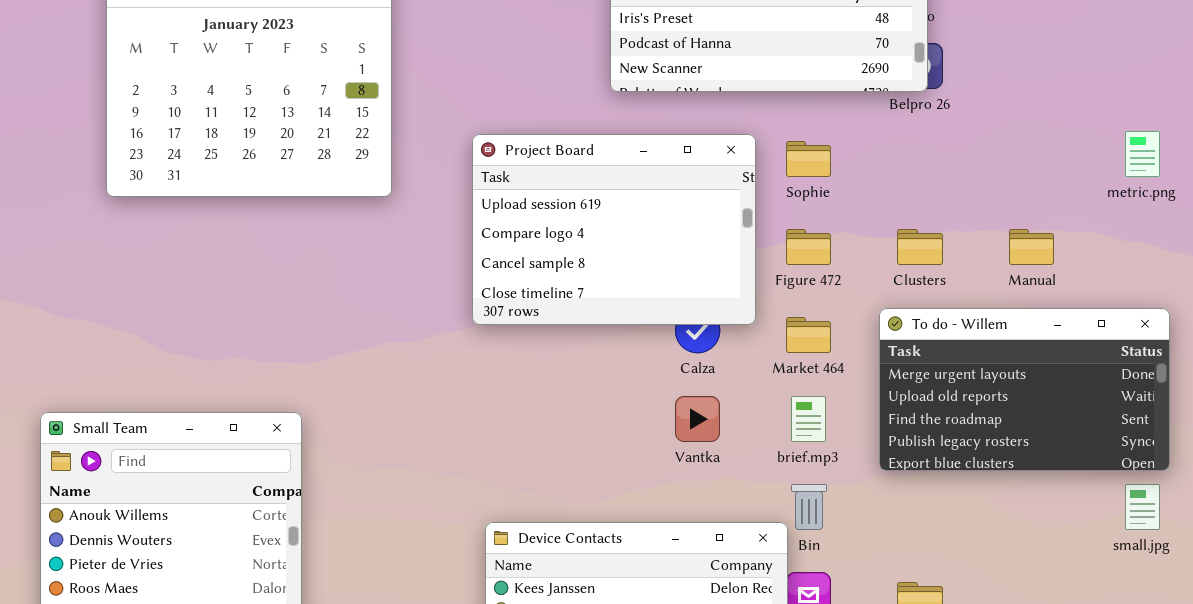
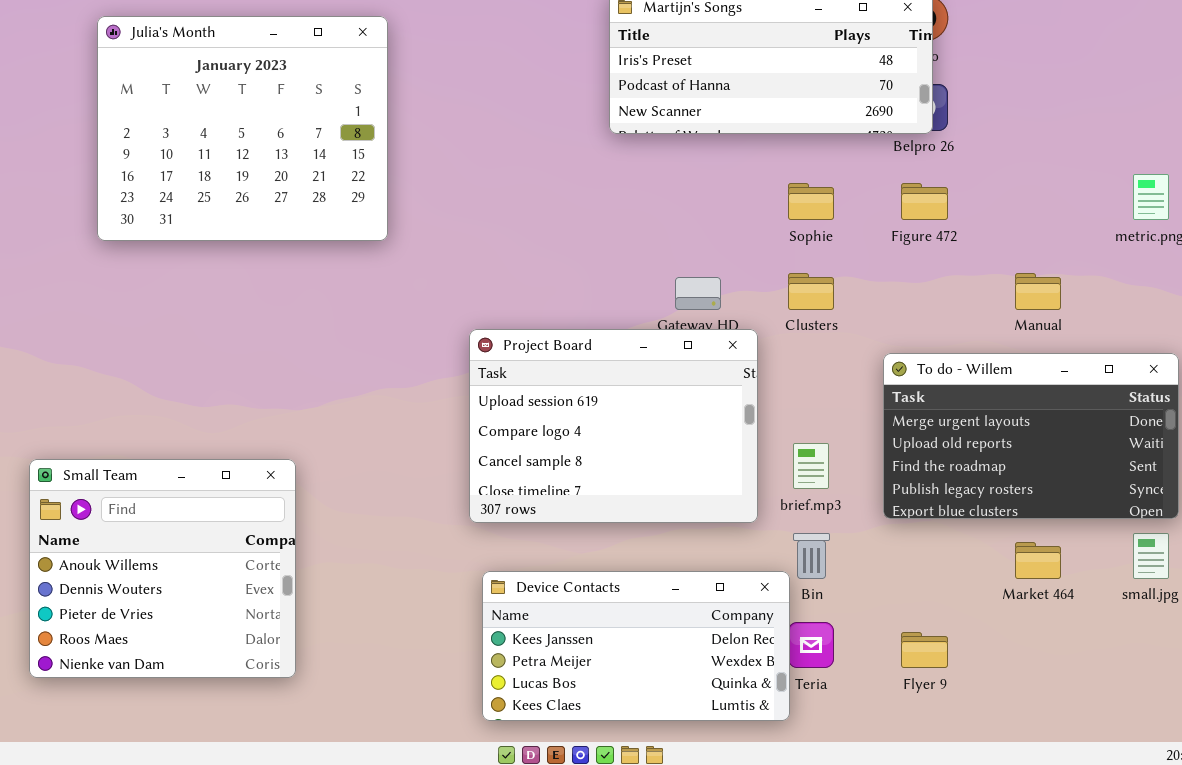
Project Board: [472,134,756,325] -> [469,329,758,523], moved
Figure 472: [786,229,831,265] -> [901,183,948,220], moved
Clusters: [897,229,943,265] -> [788,273,834,310], moved
Market 464: [786,317,831,353] -> [1015,542,1061,579], moved

